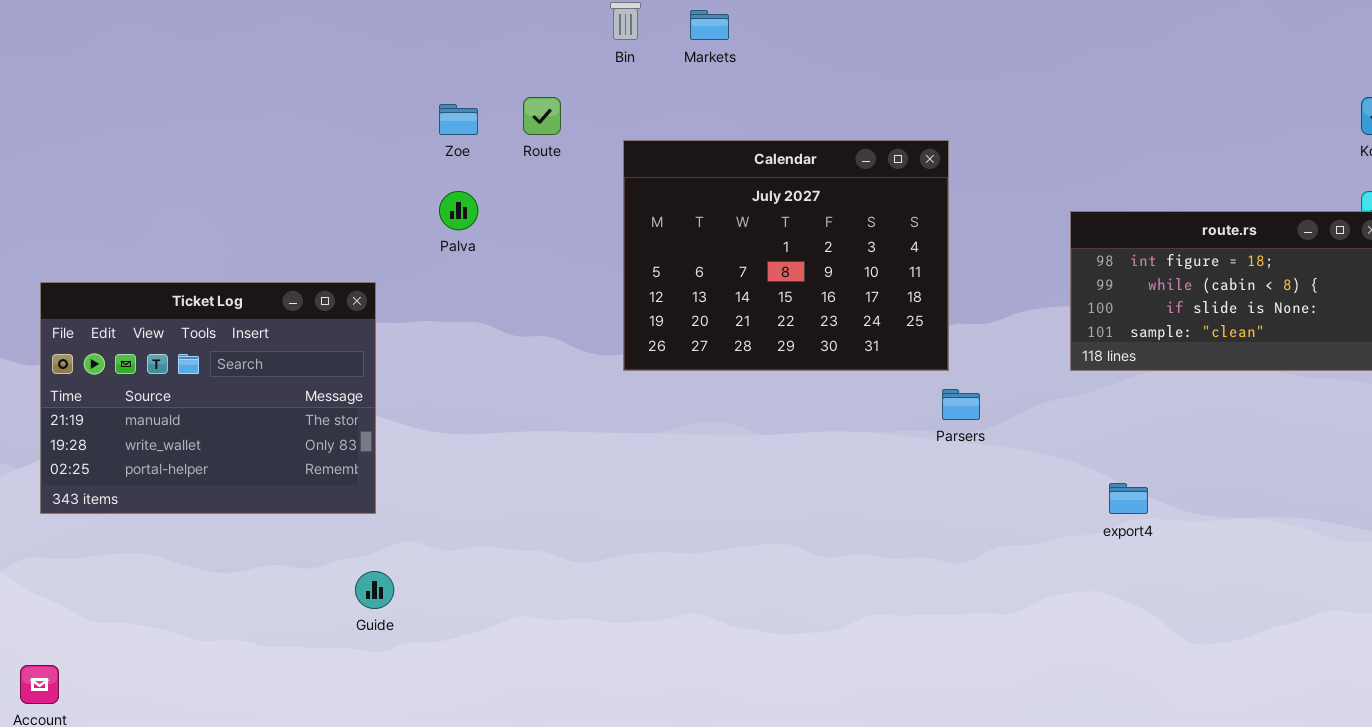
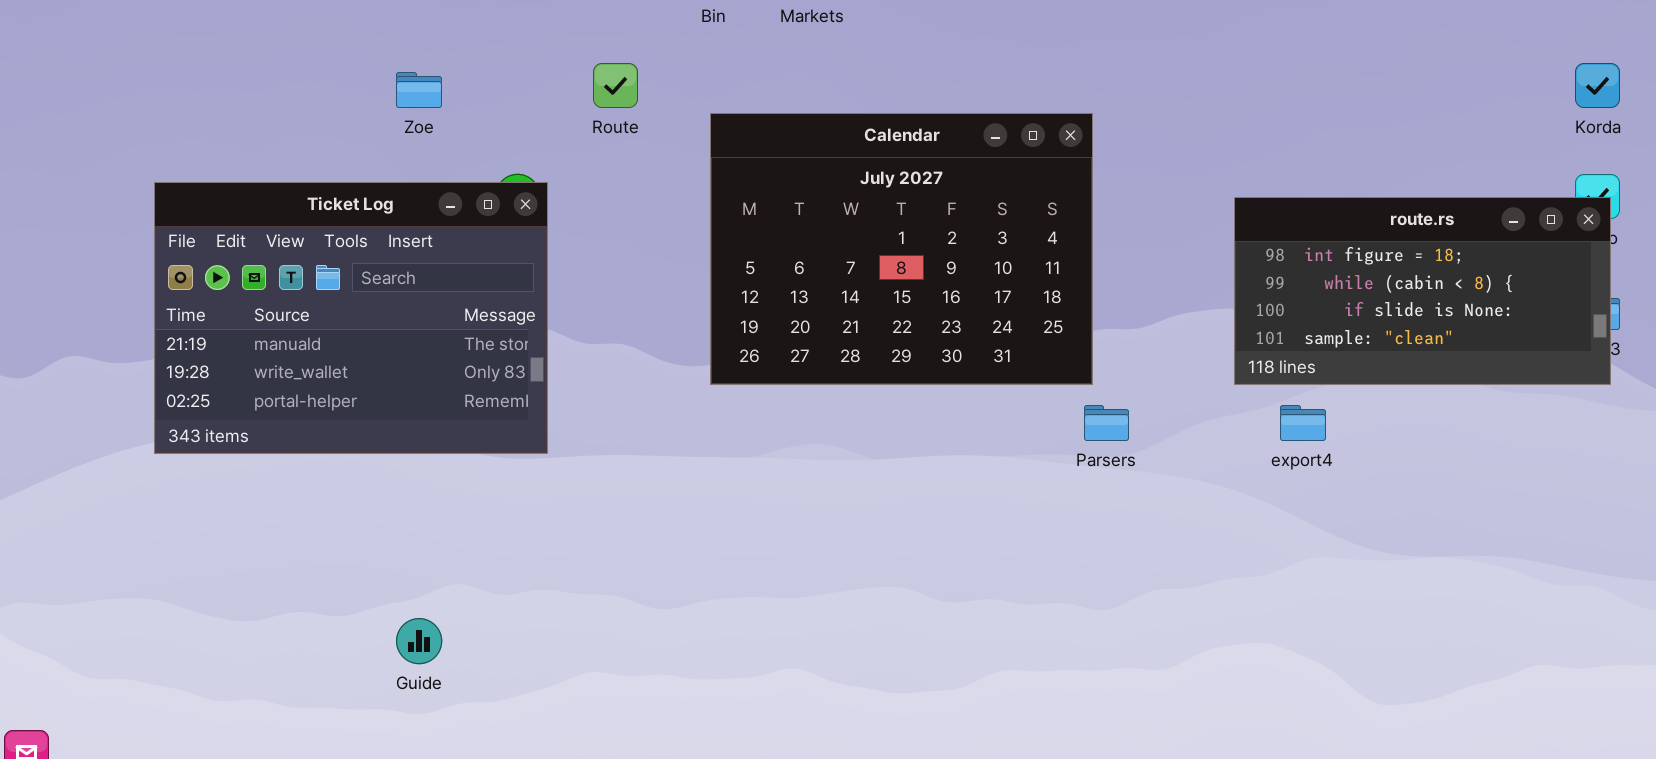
Zoe: [439,104,478,135] -> [396,72,442,108], moved
Ticket Log: [40,282,376,514] -> [154,182,548,454], moved
export4: [1109,483,1148,514] -> [1280,405,1326,441], moved

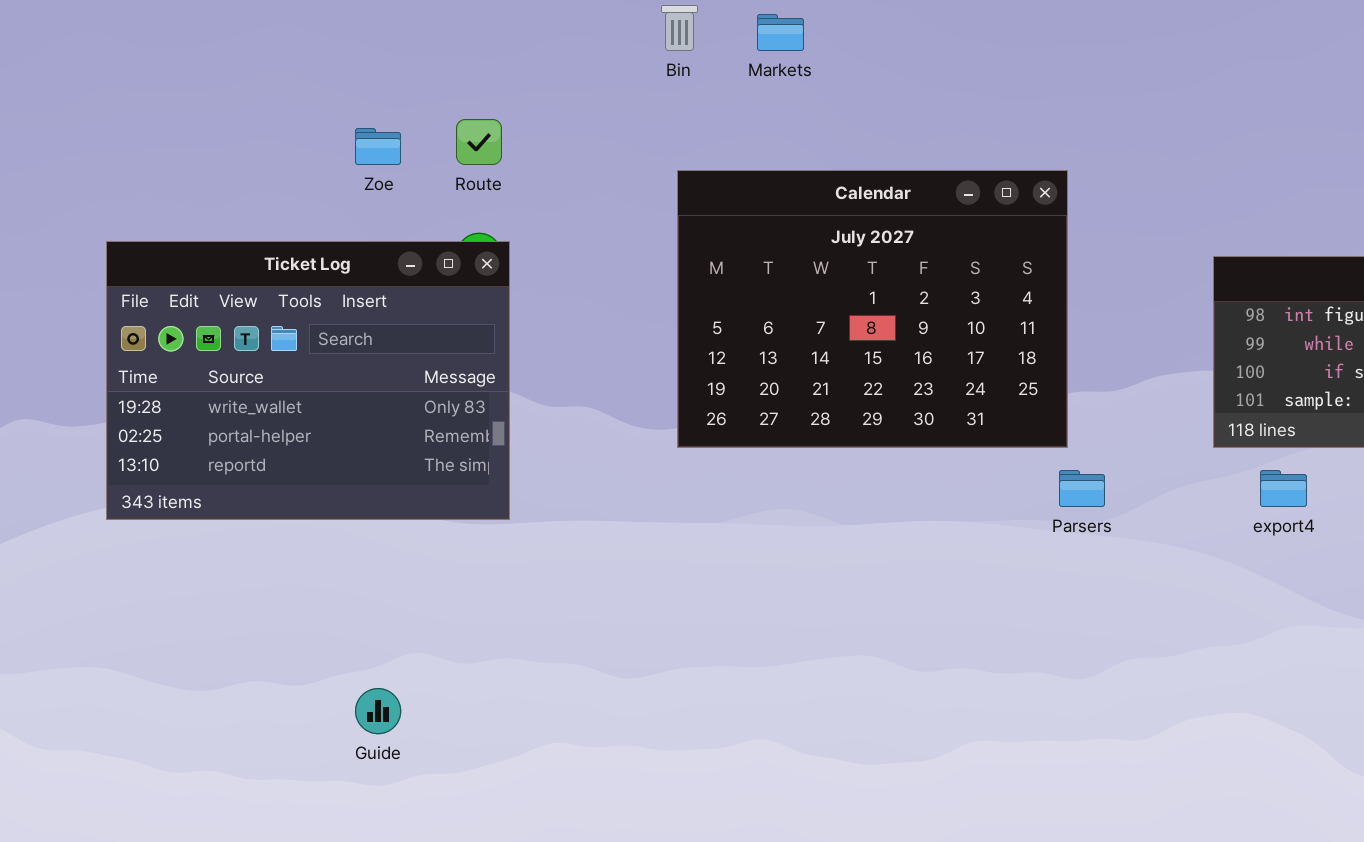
Route: [593,63,638,108] -> [456,119,502,165], moved
Ticket Log: [154,182,548,454] -> [106,241,510,520], scrolled down 1 row

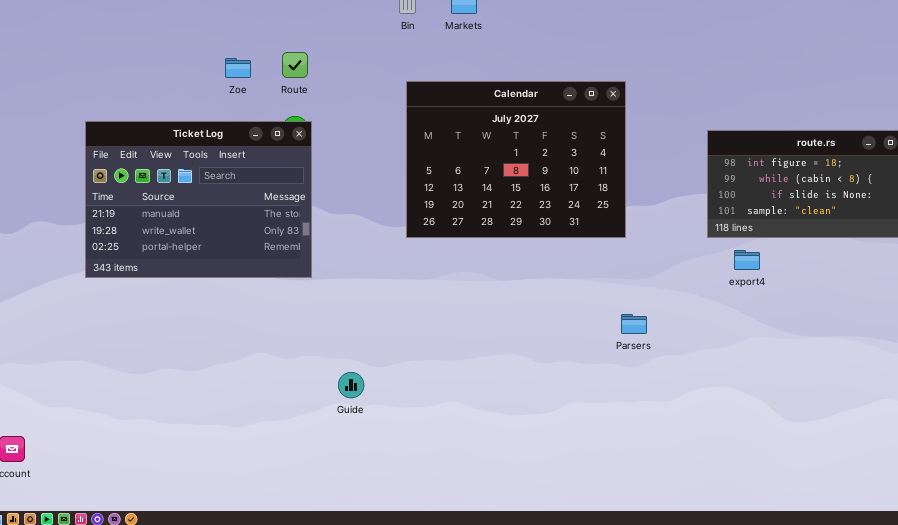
Ticket Log: [106,241,510,520] -> [85,121,312,278], scrolled up 1 row
Parsers: [1059,470,1105,507] -> [621,314,647,334], moved
Guide: [355,688,401,734] -> [338,372,364,398], moved

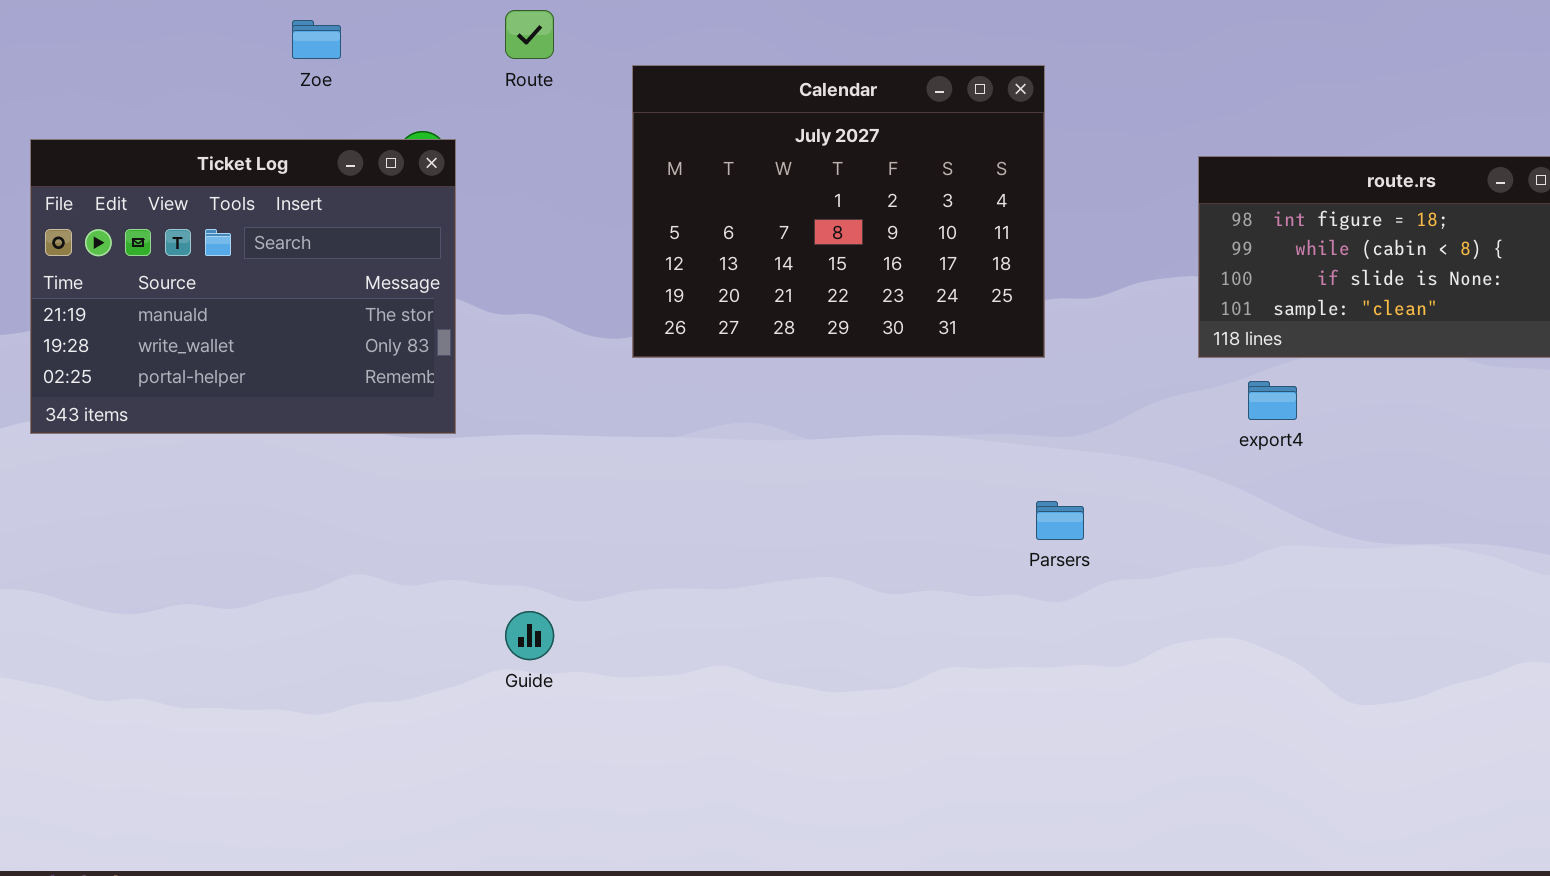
Route: [282,52,308,78] -> [505,10,554,59], moved

